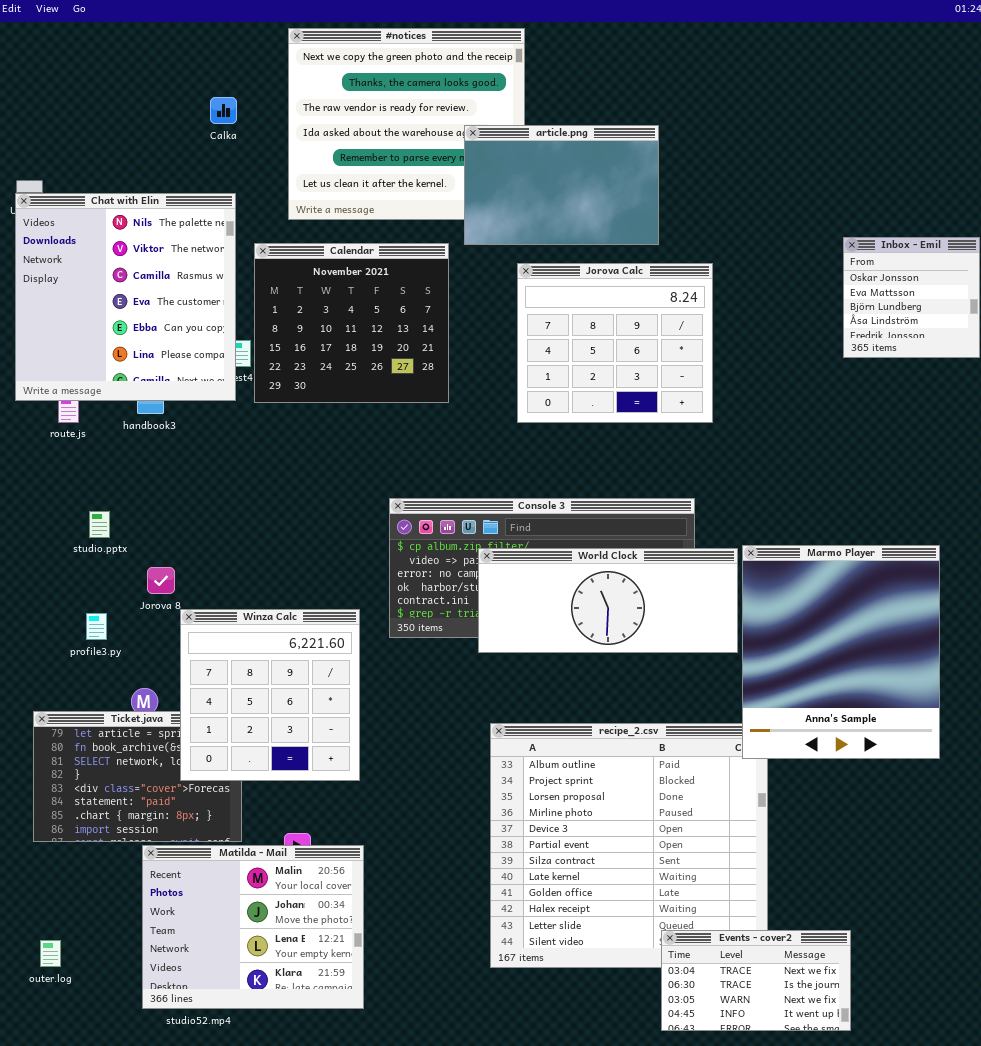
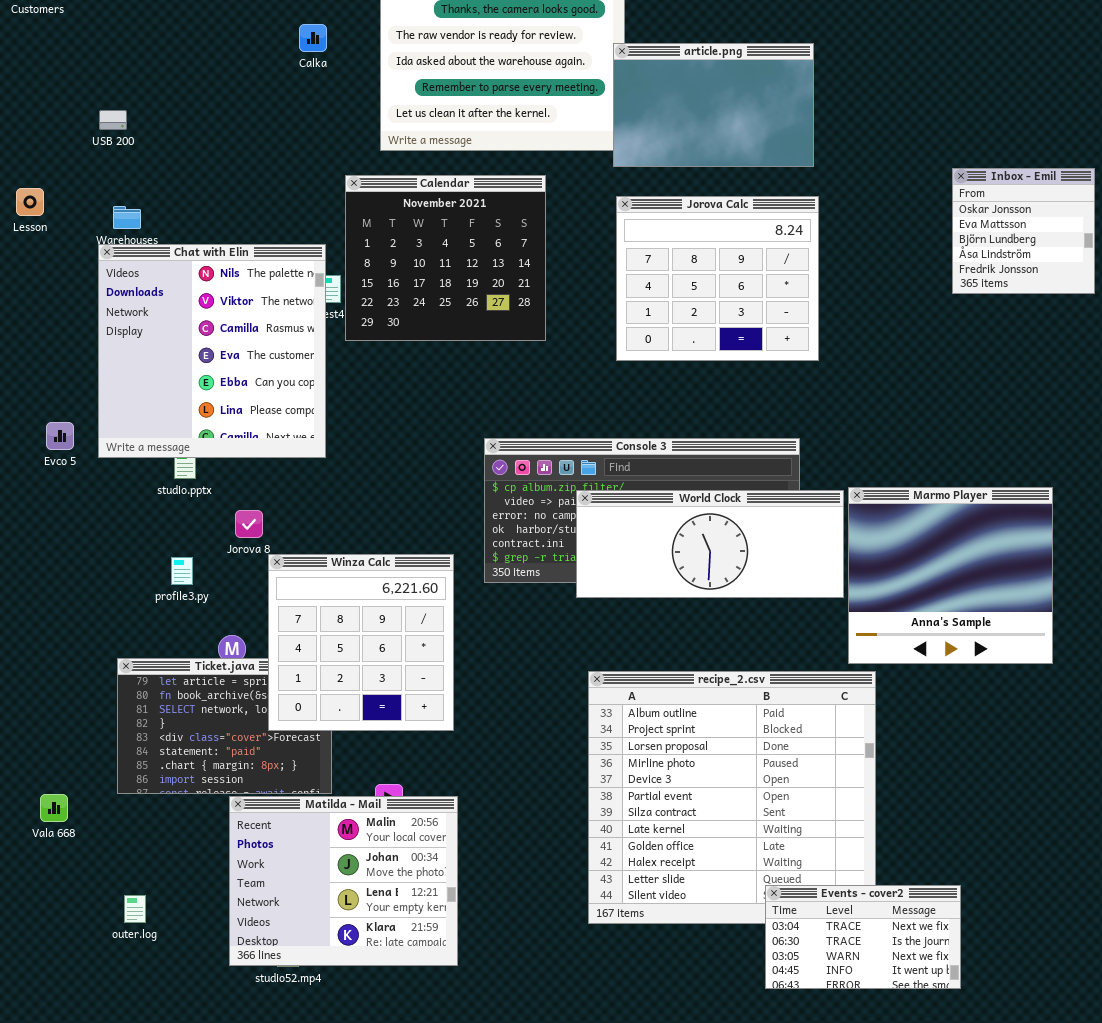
article.png: [464,125,659,245] -> [613,43,814,167], moved
Chat with Elin: [15,193,236,401] -> [98,244,326,458], moved
Marmo Player: [742,545,940,759] -> [848,487,1053,664], resized

